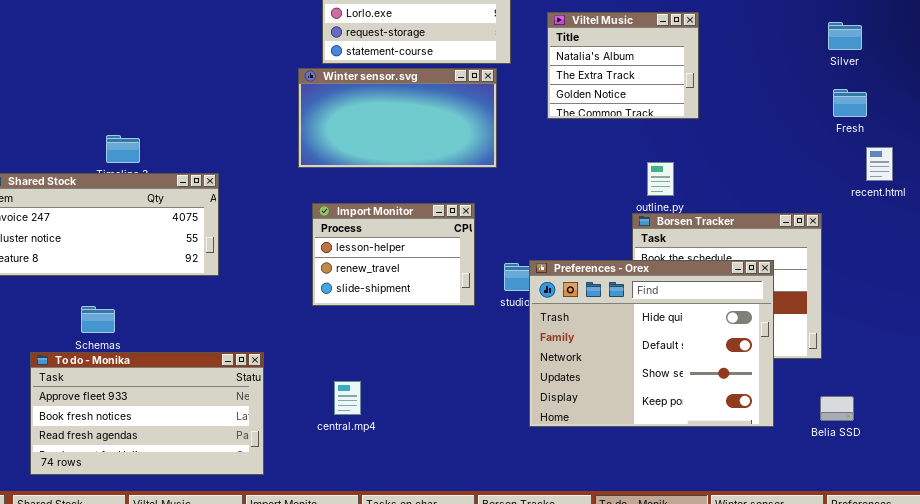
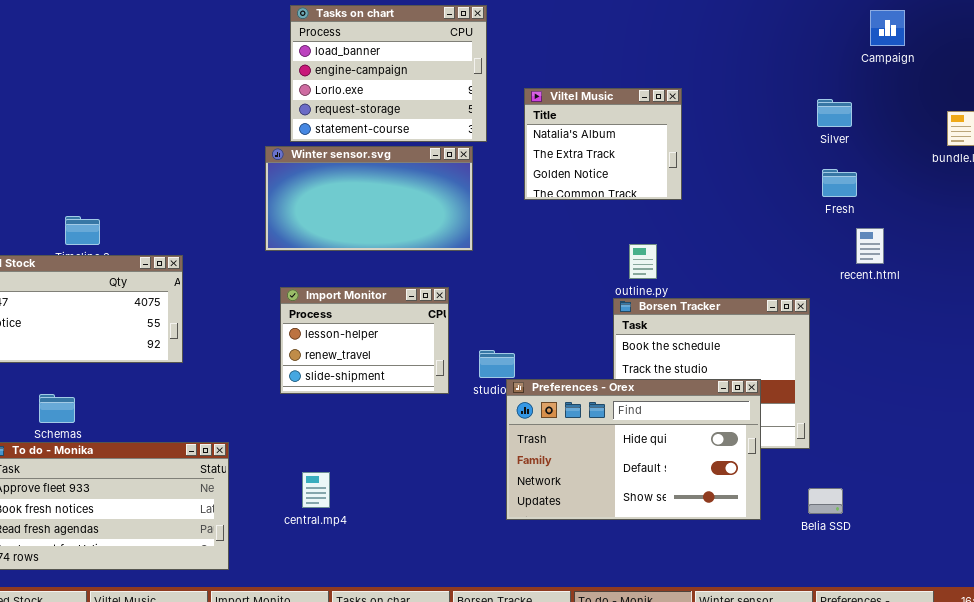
Preferences - Orex: [529,260,774,427] -> [506,379,761,520], resized

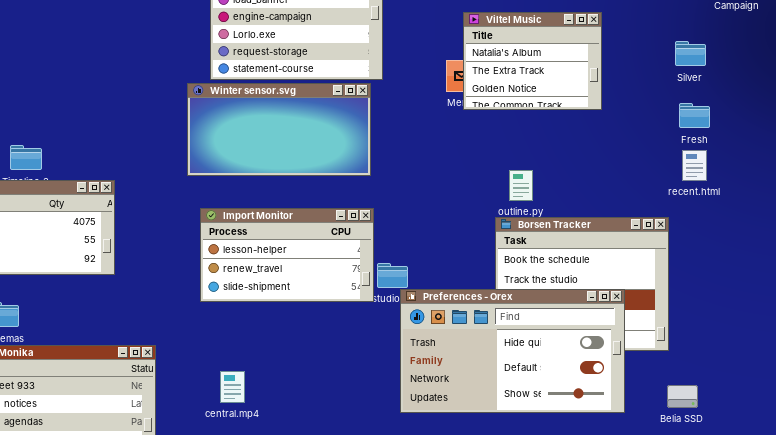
Viltel Music: [524,88,682,200] -> [463,12,602,110], moved
recent.html: [856,228,884,264] -> [682,150,707,181], moved
Import Monitor: [280,287,449,394] -> [200,208,374,302], resized

